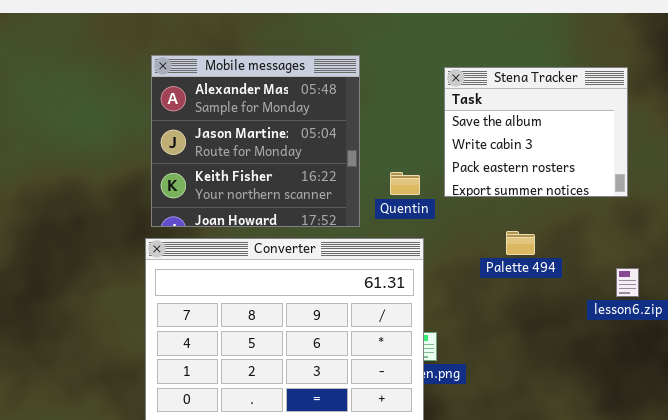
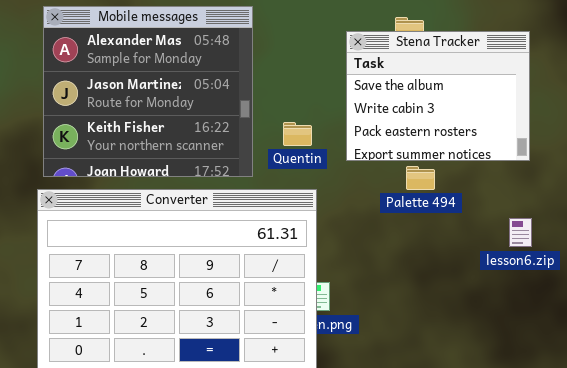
Stena Tracker: [444,67,628,197] -> [346,31,530,161], moved
Palette 494: [506,231,535,255] -> [406,166,435,190], moved

